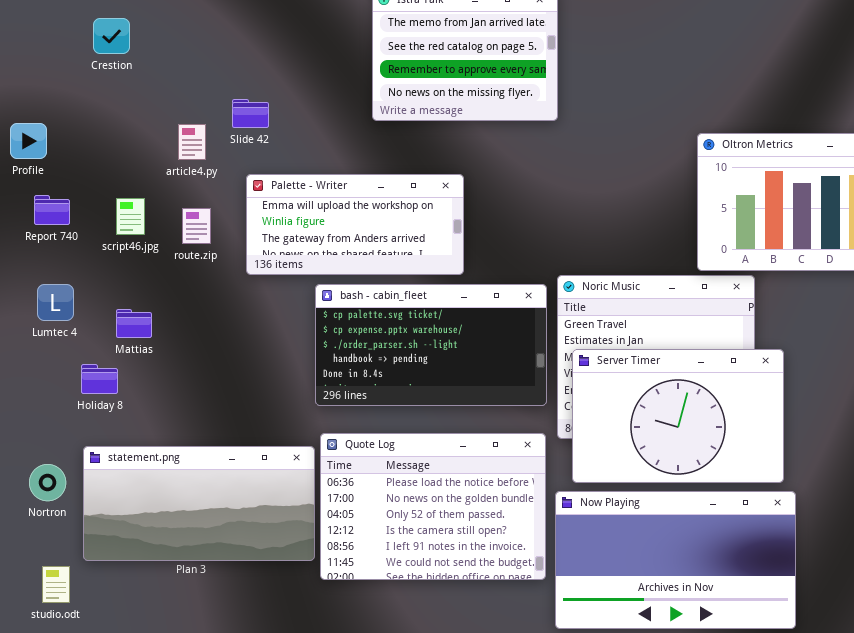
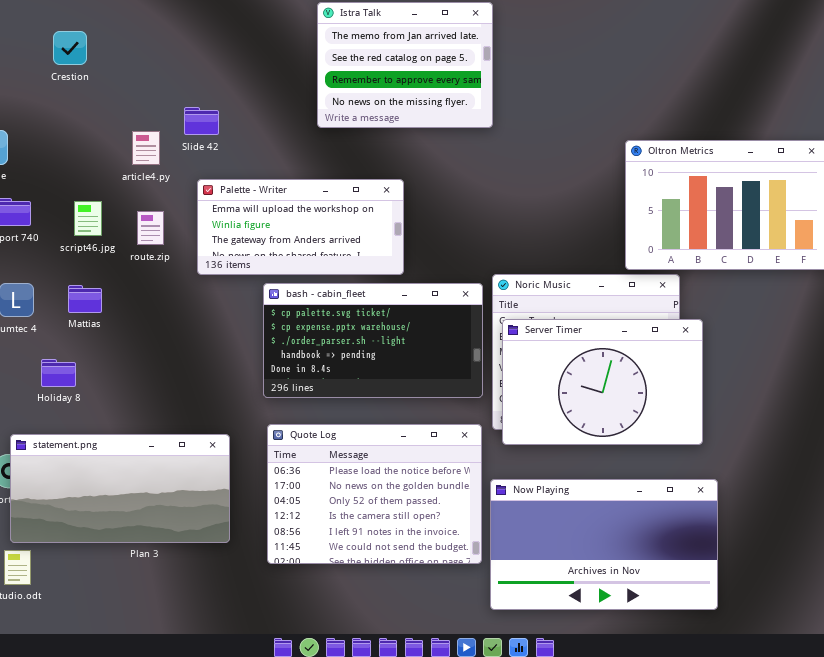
Mattias: [116,309,152,338] -> [68,285,102,313], moved
Server Timer: [572,349,784,483] -> [502,319,703,445], moved
statement.png: [83,446,315,561] -> [10,434,230,543], moved

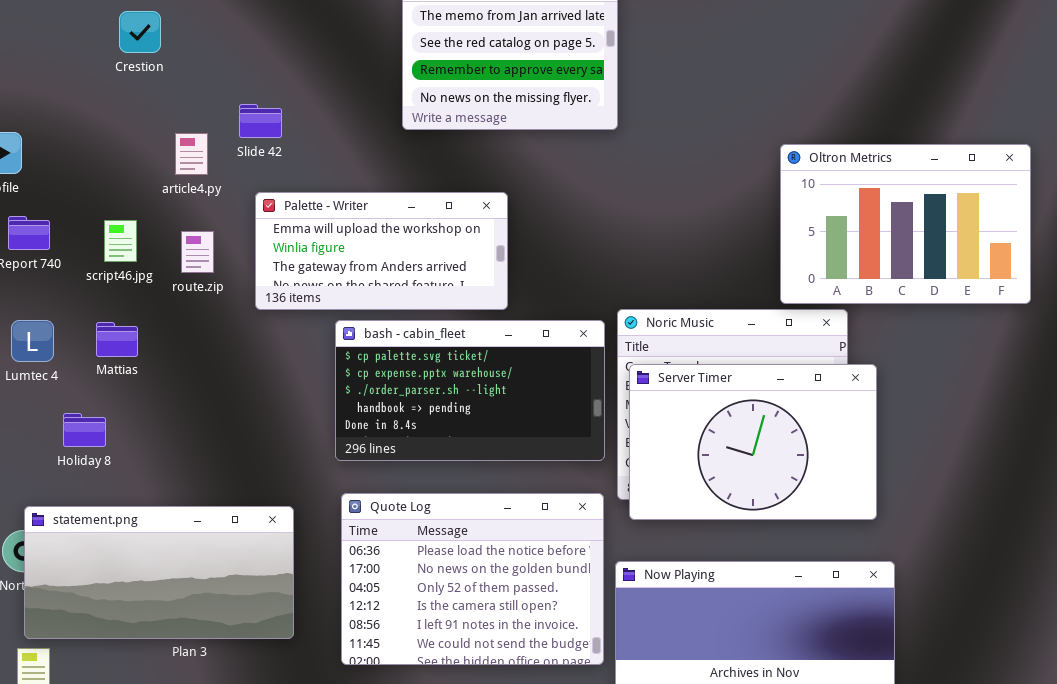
Crestion: [53,31,87,65] -> [119,11,161,53], moved

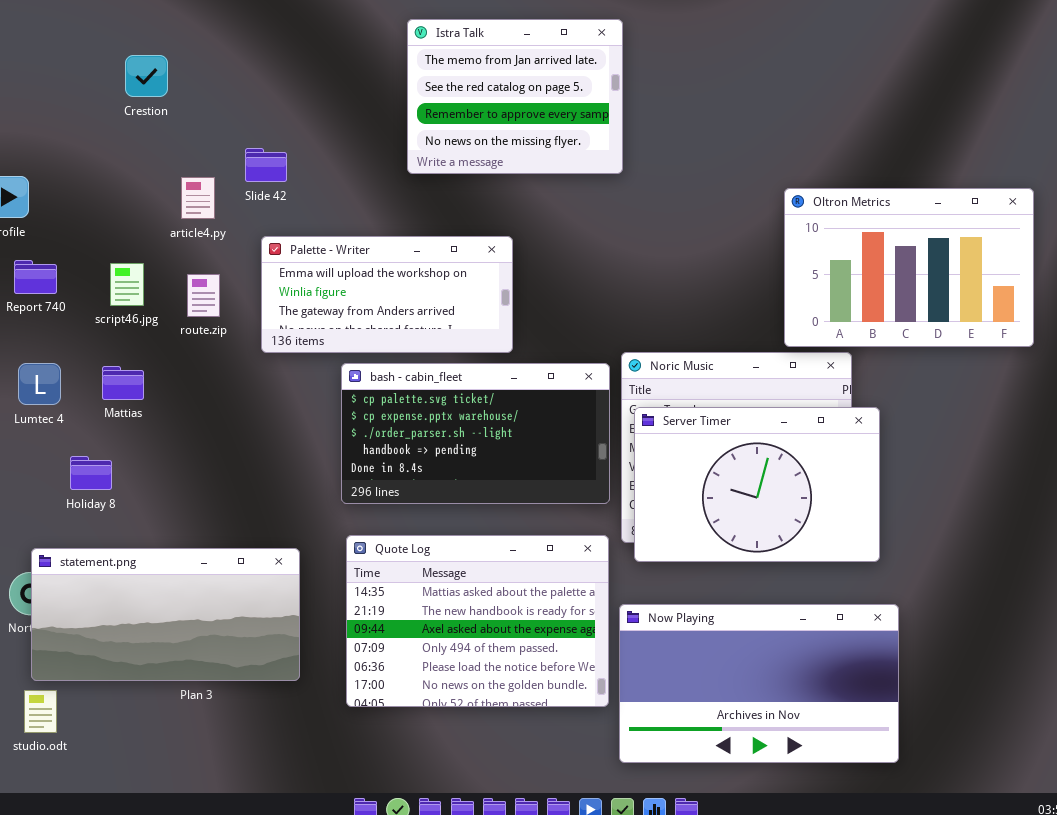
Quote Log: [341,493,604,665] -> [346,535,609,707], scrolled up 4 rows

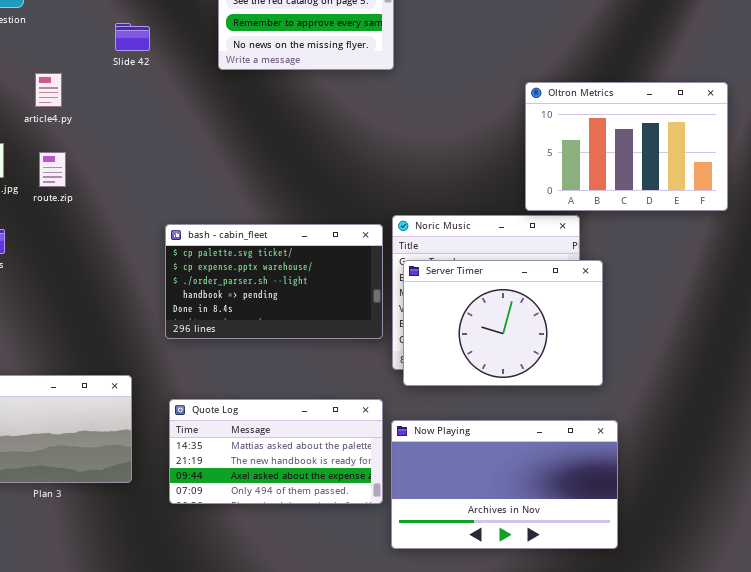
Slide 42: [245,148,287,182] -> [115,23,150,51], moved
Palette - Writer: [261,236,513,353] -> none, closed
Quote Log: [346,535,609,707] -> [169,399,383,504], resized

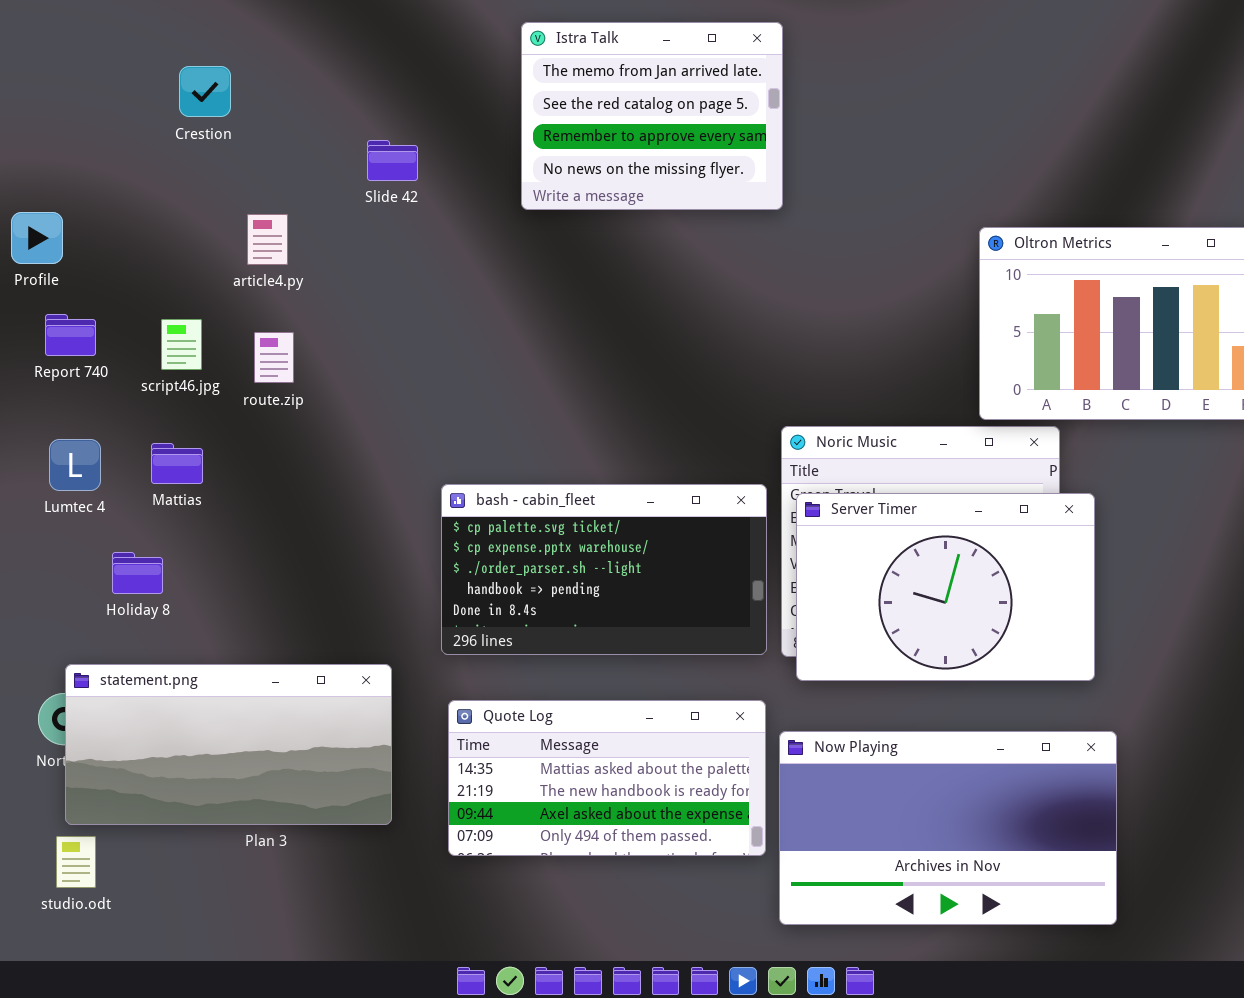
bash - cabin_fleet: [165,224,383,339] -> [441,484,767,655], moved

